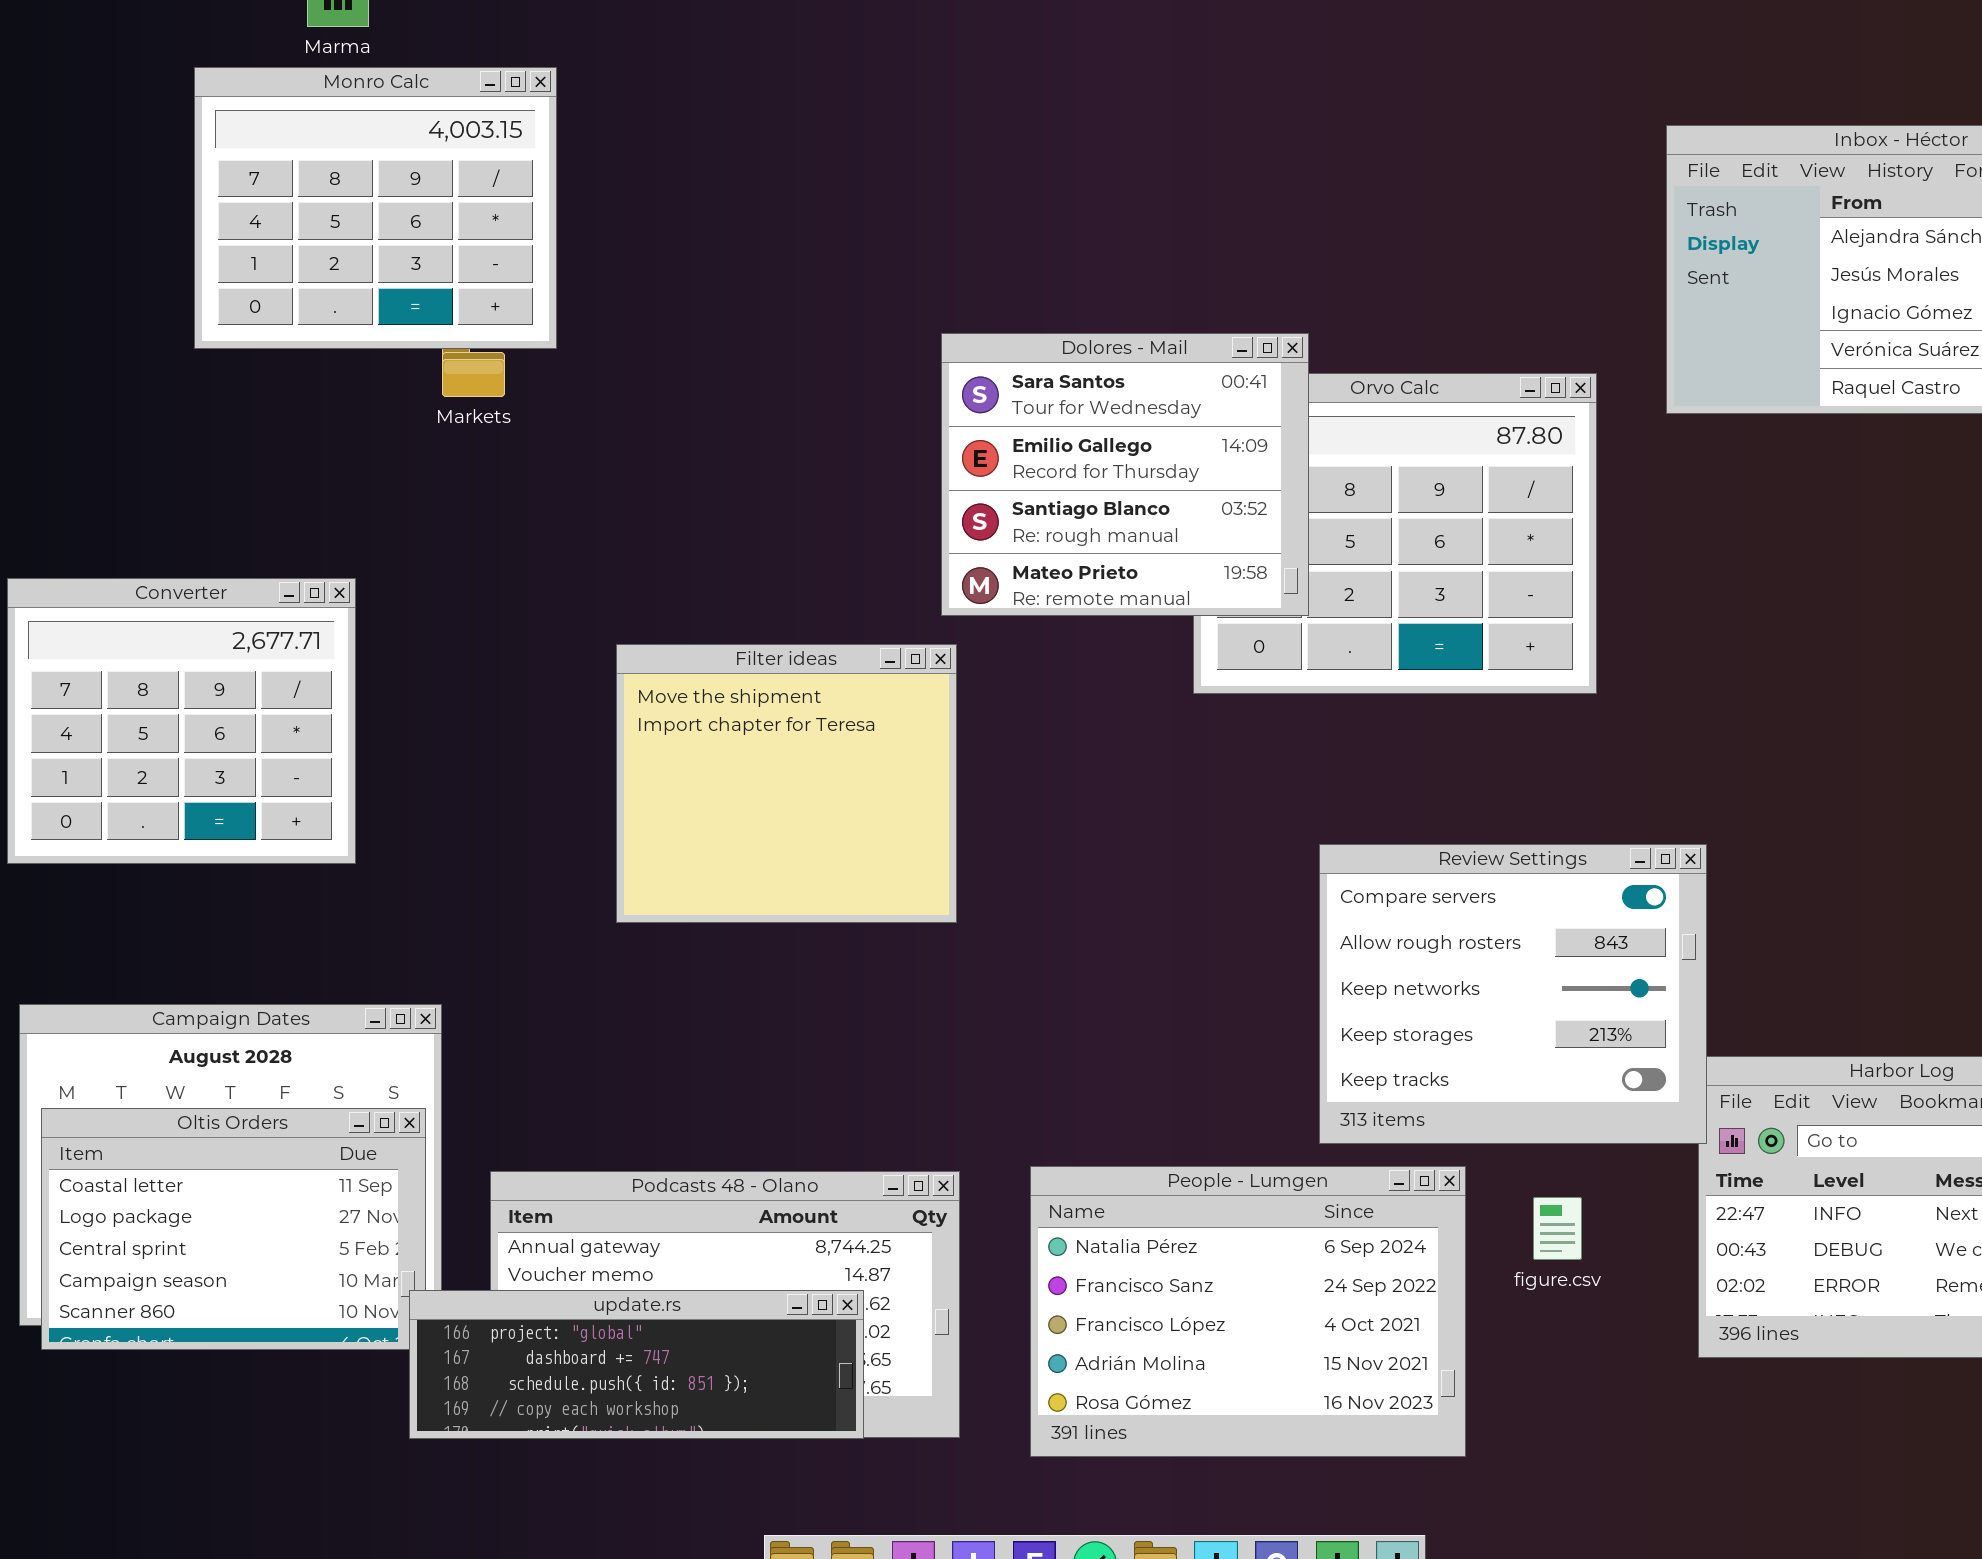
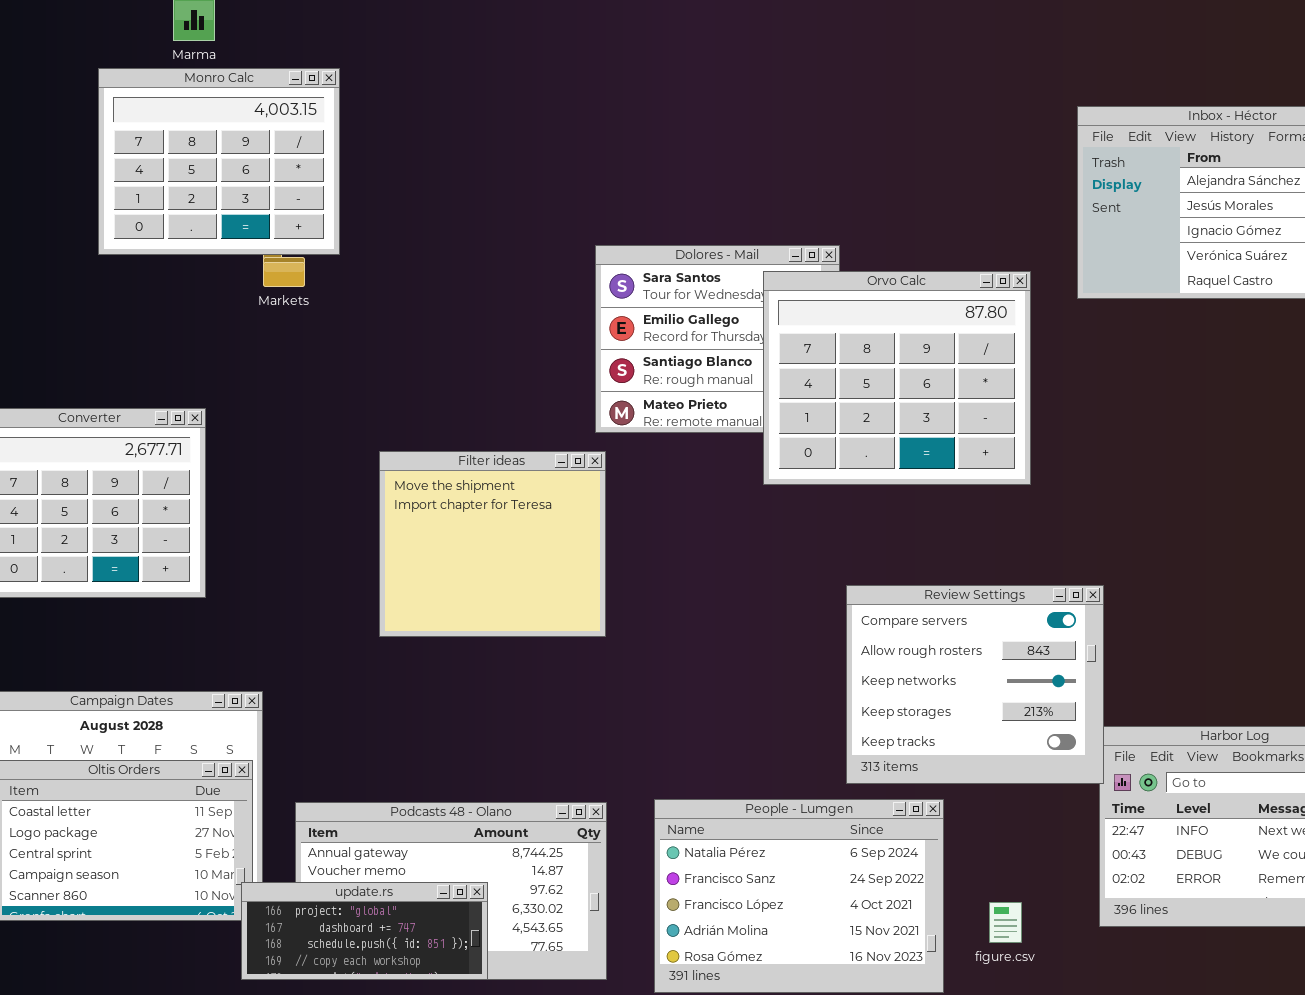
Orvo Calc: [1193,373,1597,694] -> [763,271,1031,485], raised
figure.csv: [1533,1197,1582,1260] -> [989,902,1022,943], moved
update.rs: [409,1290,864,1439] -> [241,882,488,980], resized

